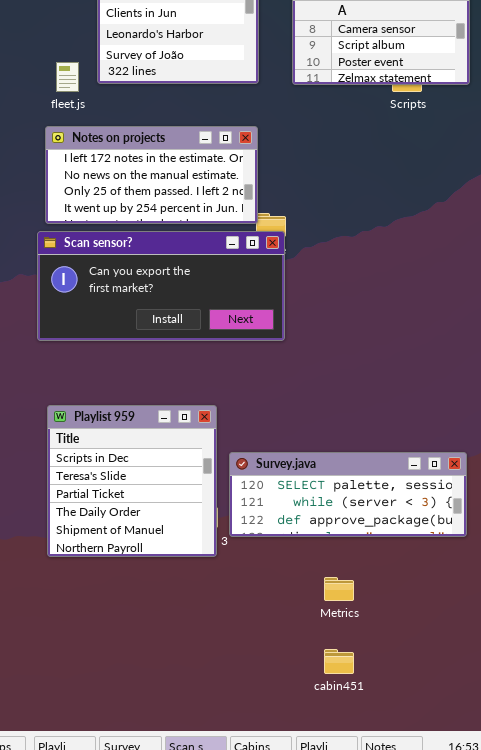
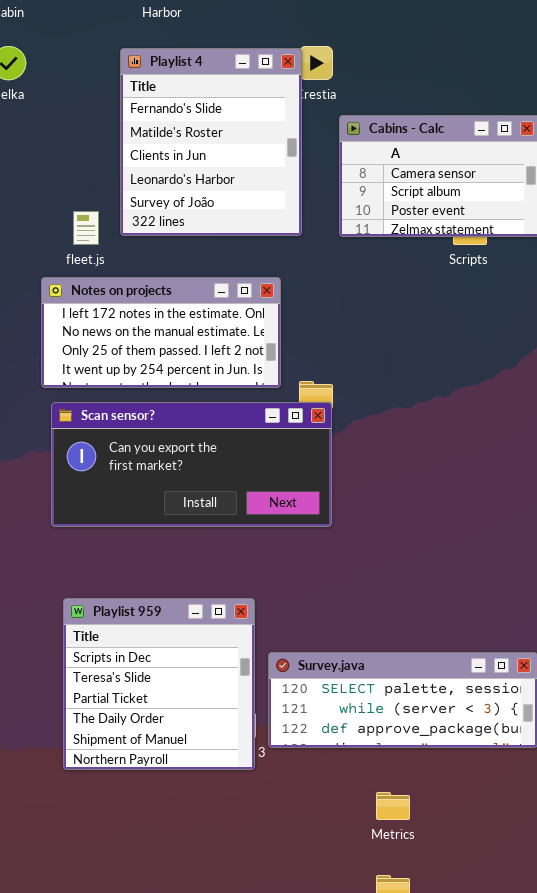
Notes on projects: [45,126,258,224] -> [41,277,281,388], moved

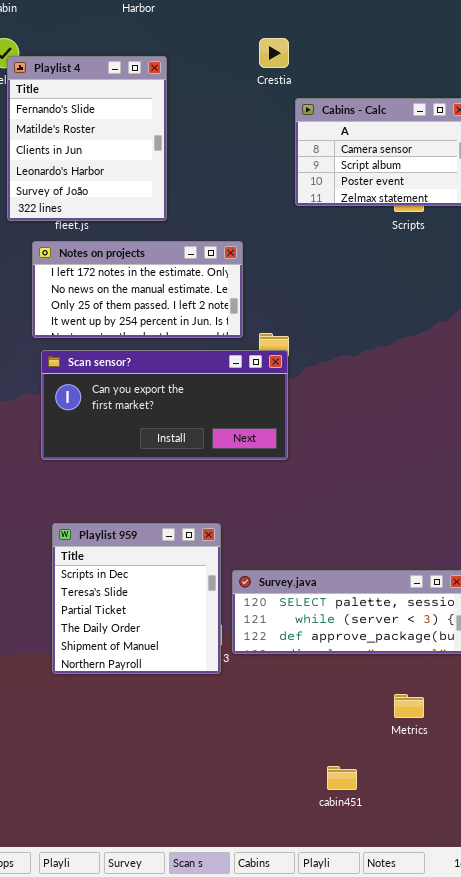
Playlist 4: [120,48,302,236] -> [7,56,167,221], moved
Metrics: [376,792,410,820] -> [394,694,424,718], moved

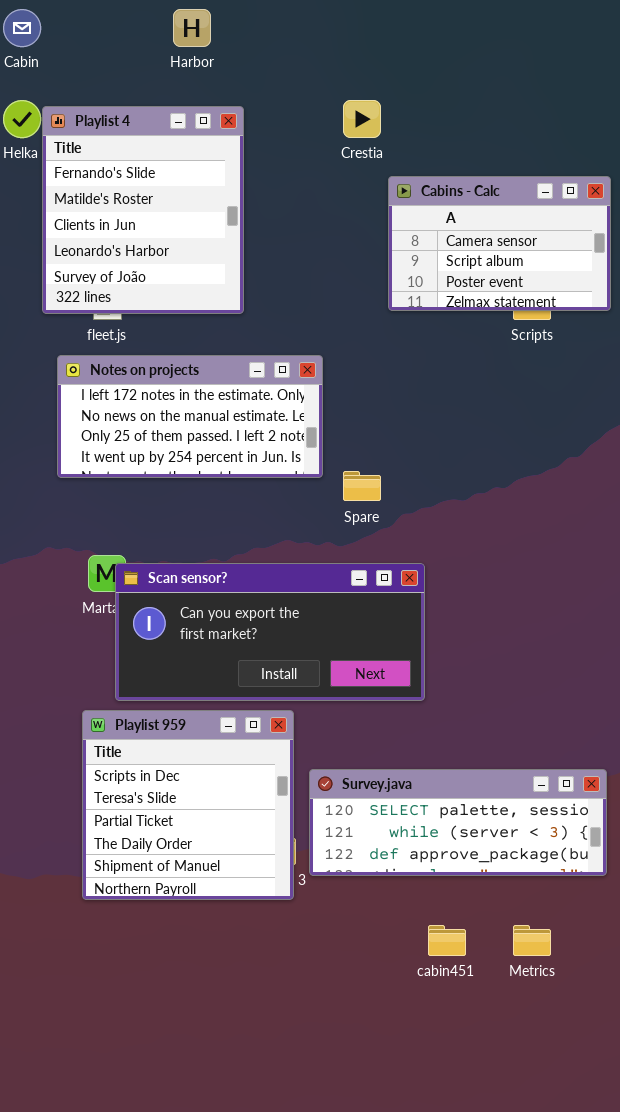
Playlist 4: [7,56,167,221] -> [42,106,244,314], moved
Scan sensor?: [41,350,288,460] -> [115,563,425,701], moved
cabin451: [327,766,357,790] -> [428,925,466,956], moved

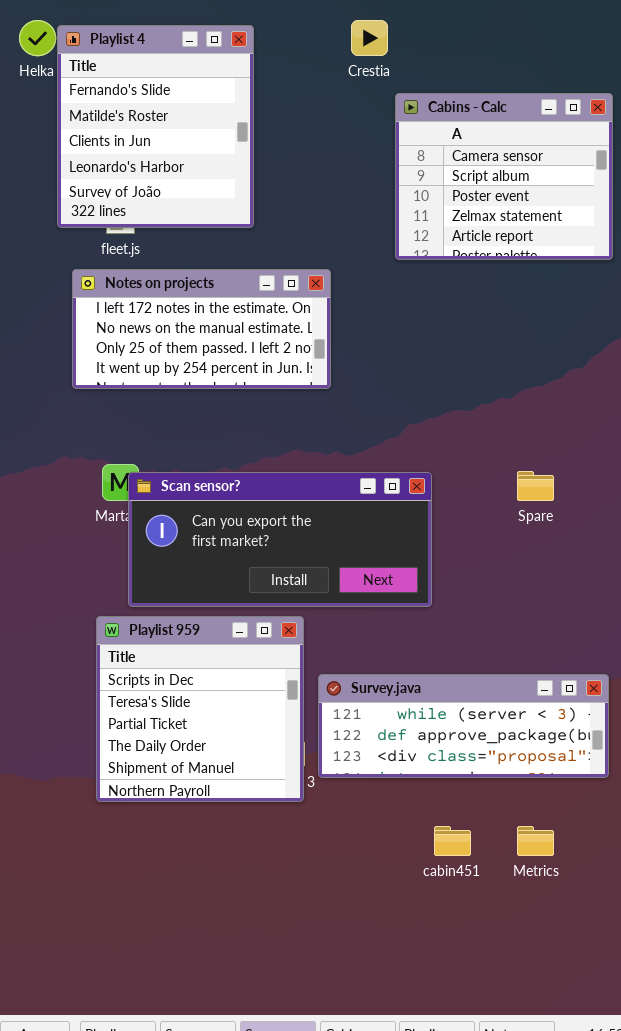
Cabins - Calc: [388,176,611,311] -> [395,93,613,260], resized
Spare: [343,471,381,501] -> [517,471,554,501], moved
Survey.java: [309,769,607,876] -> [318,674,609,778], scrolled down 1 row

